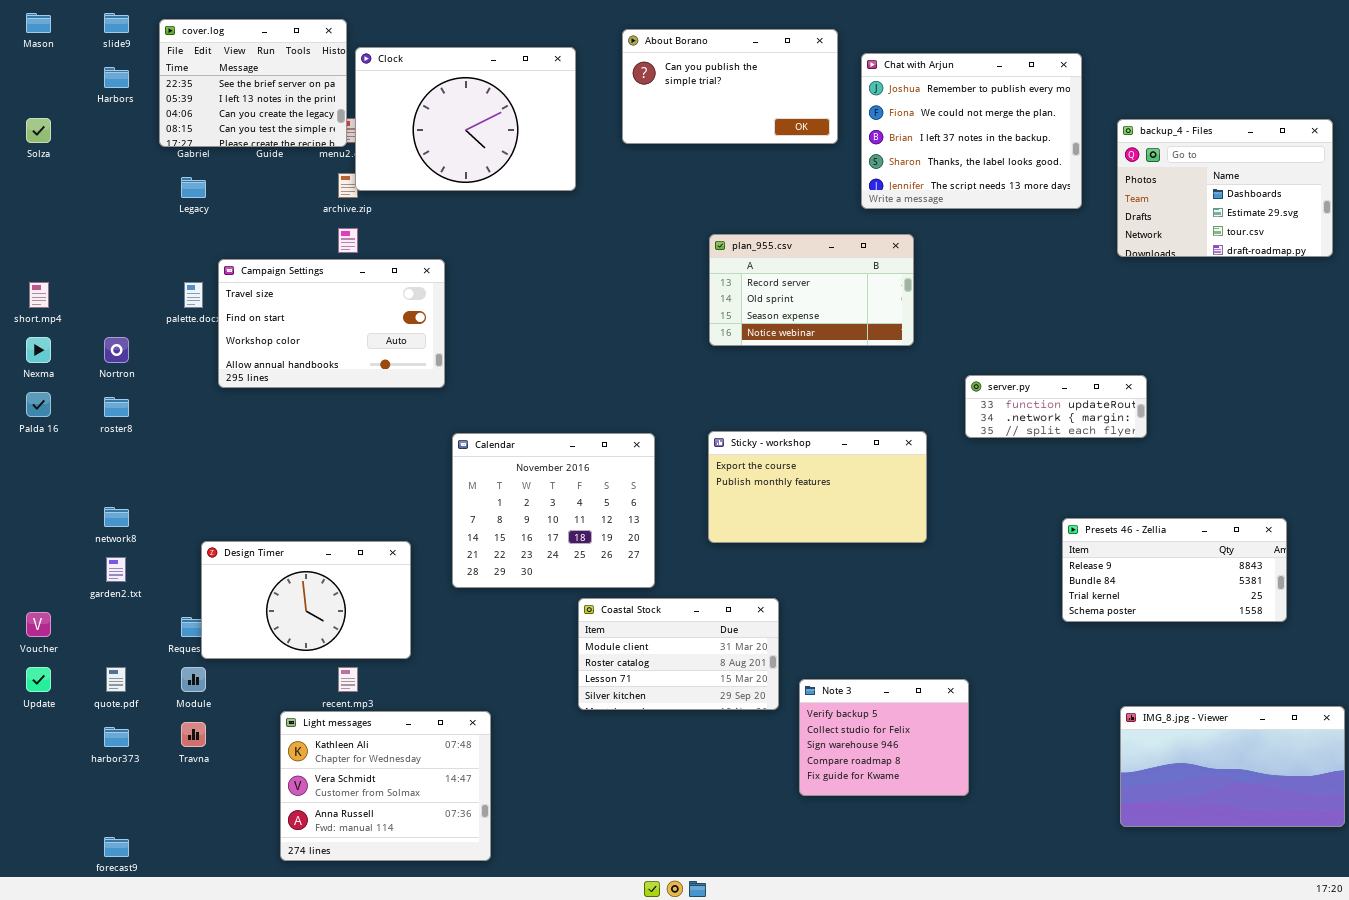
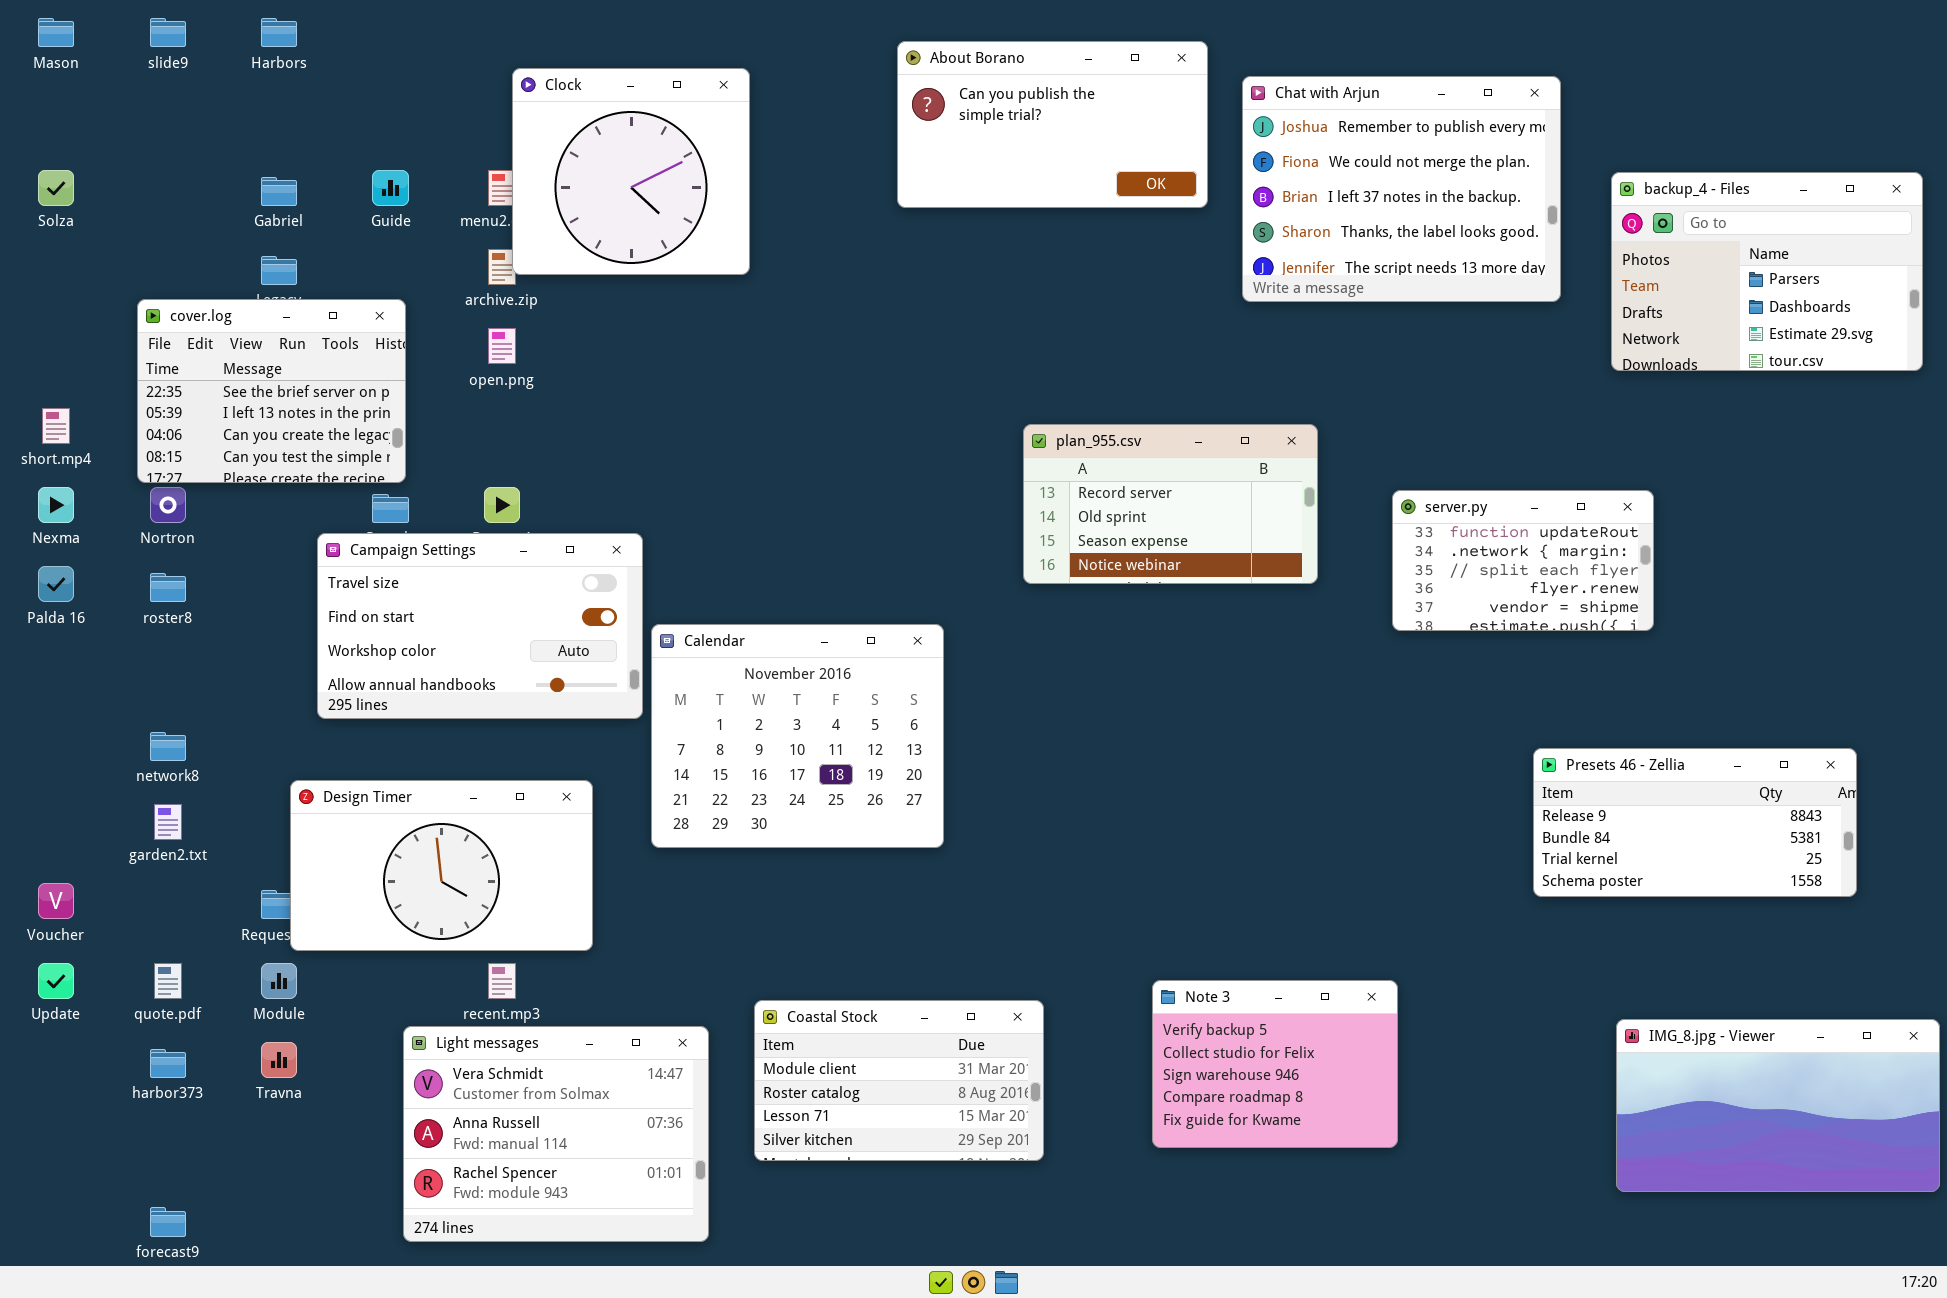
cover.log: [159,19,347,147] -> [137,299,406,483], moved
Clock: [355,47,576,191] -> [512,68,750,275], resized
Harbors: [104,67,129,88] -> [261,18,297,47], moved
backup_4 - Files: [1117,119,1333,257] -> [1611,172,1923,371], scrolled up 1 row
plan_955.csv: [709,234,914,346] -> [1023,424,1318,584], moved
Campaign Settings: [218,259,445,388] -> [317,533,643,719], moved
server.py: [965,375,1147,438] -> [1392,490,1654,631], resized
Sticky - workshop: [708,431,927,543] -> none, closed
Coastal Stock: [578,598,779,710] -> [754,1000,1044,1161], moved
Light messages: [280,711,491,861] -> [403,1026,709,1242], scrolled down 1 row

